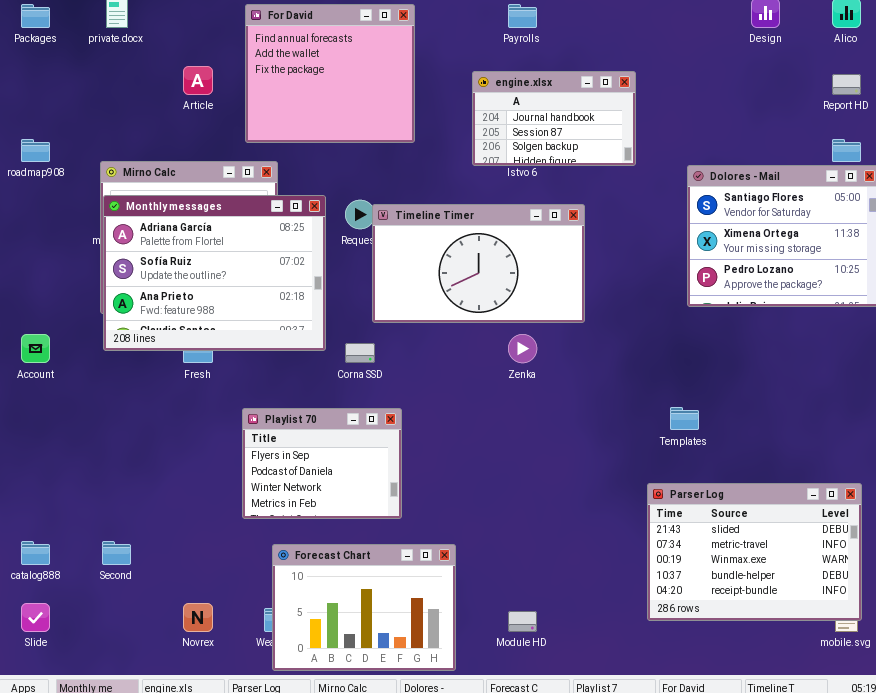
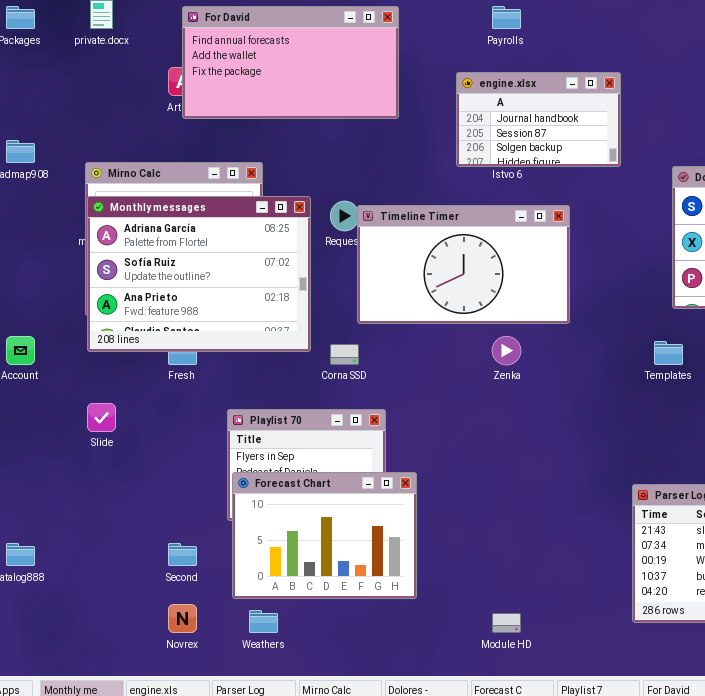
For David: [245,4,415,143] -> [182,6,399,119], resized
Templates: [670,407,699,430] -> [654,341,683,365], moved
Second: [102,541,131,565] -> [168,543,197,566], moved
Forecast Chart: [272,544,456,671] -> [232,472,417,599], moved
Slide: [21,603,50,632] -> [87,403,116,432], moved

